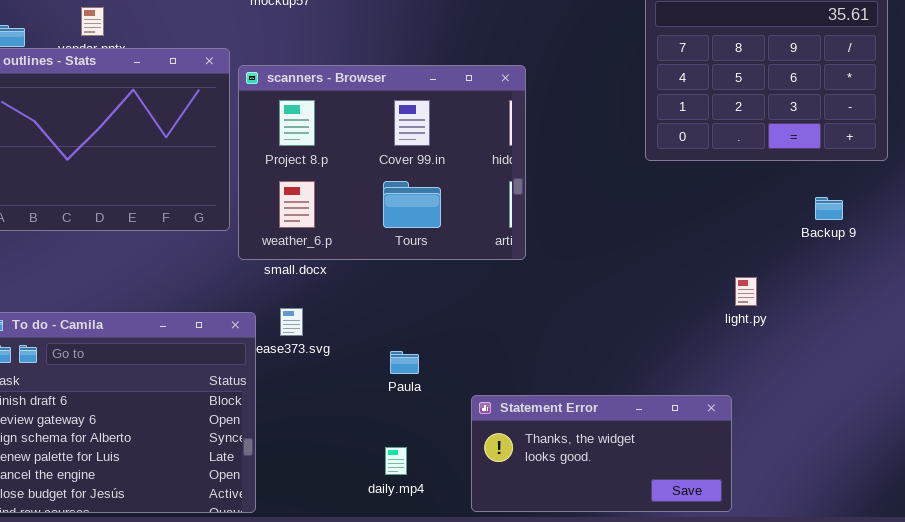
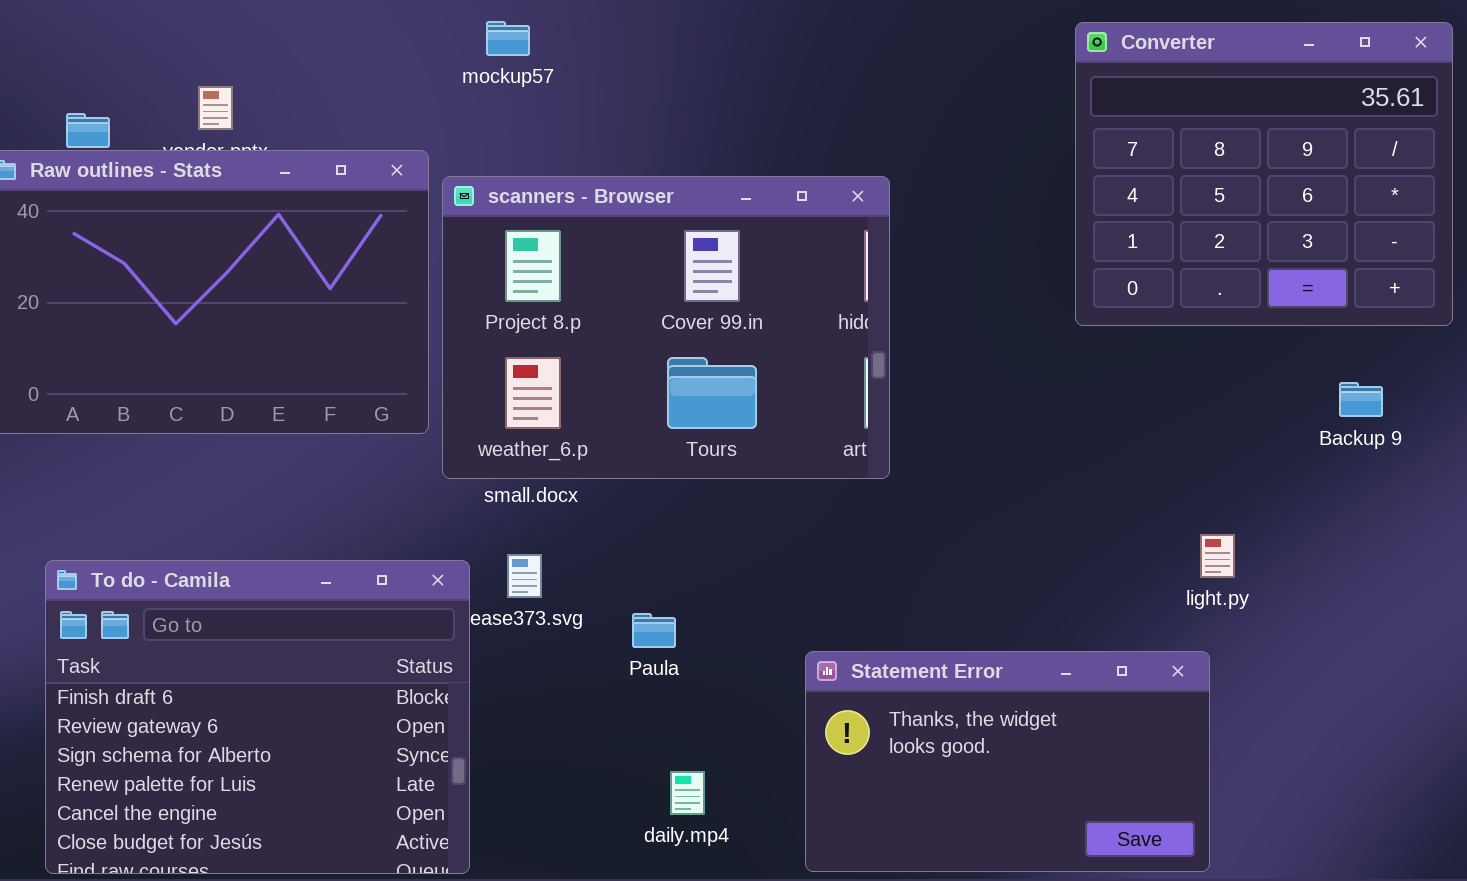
light.py: [735,277,757,306] -> [1200,534,1235,578], moved
Paula: [390,351,419,374] -> [632,613,676,648], moved
Statement Error: [471,395,732,512] -> [805,651,1210,872], resized

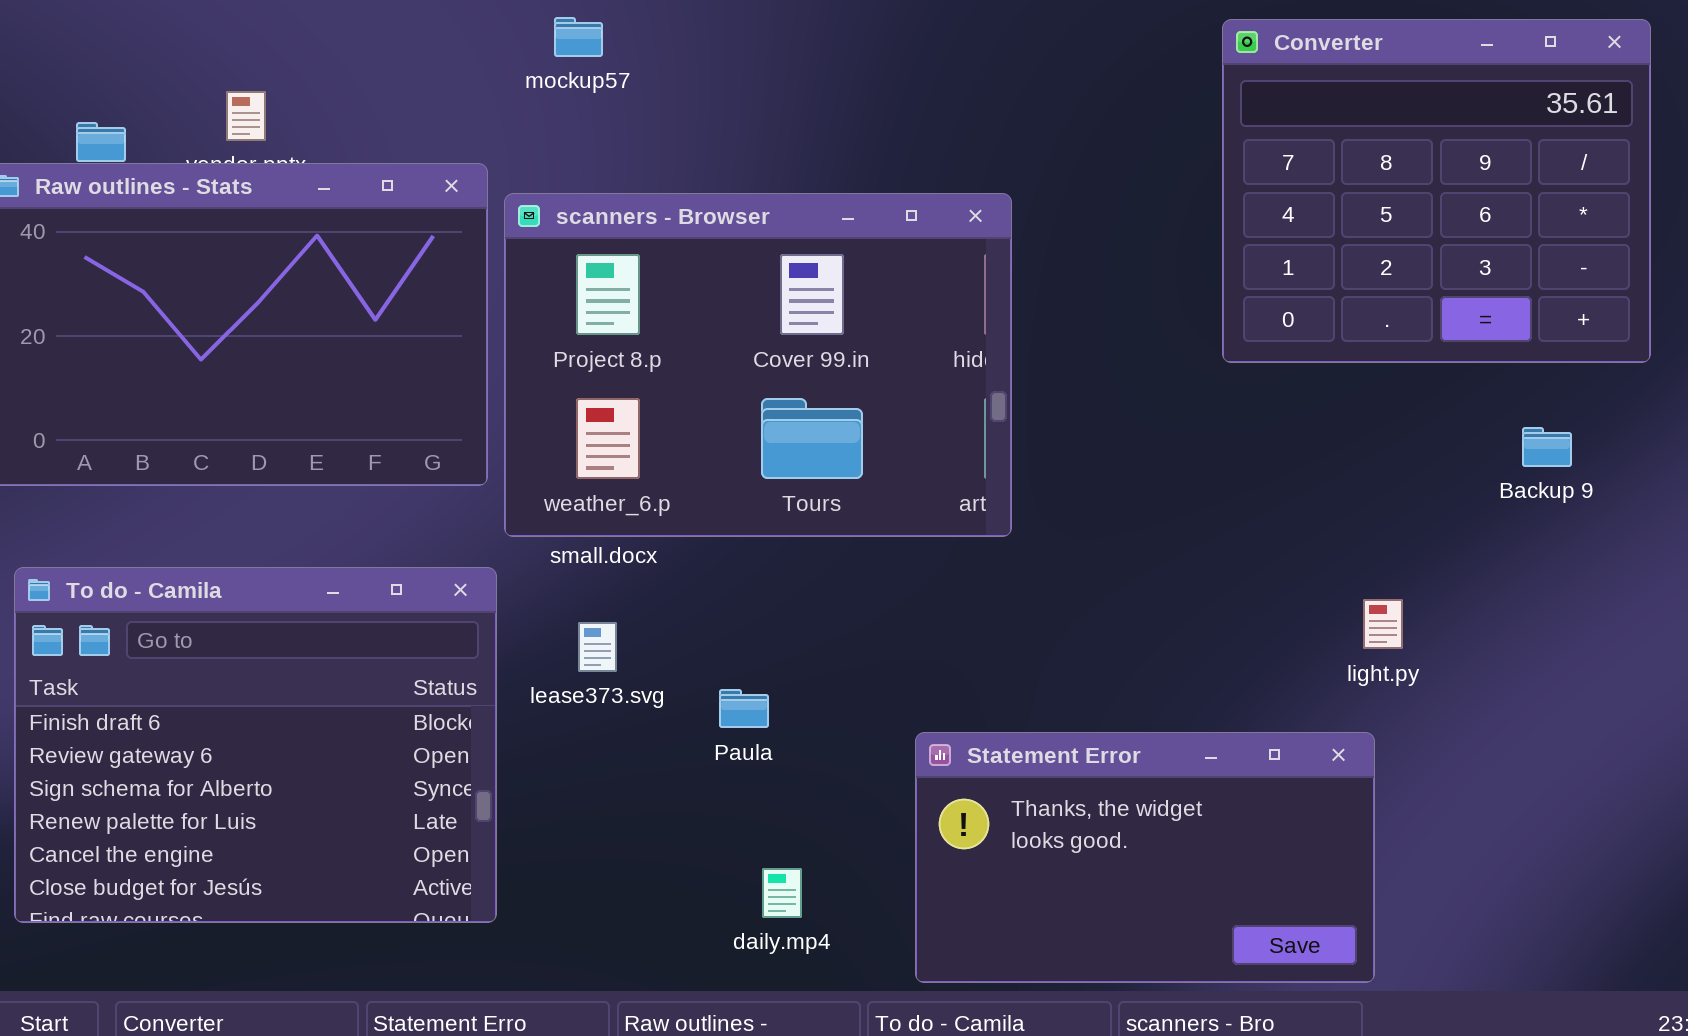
To do - Camila: [45,560,470,874] -> [14,567,497,923], moved

